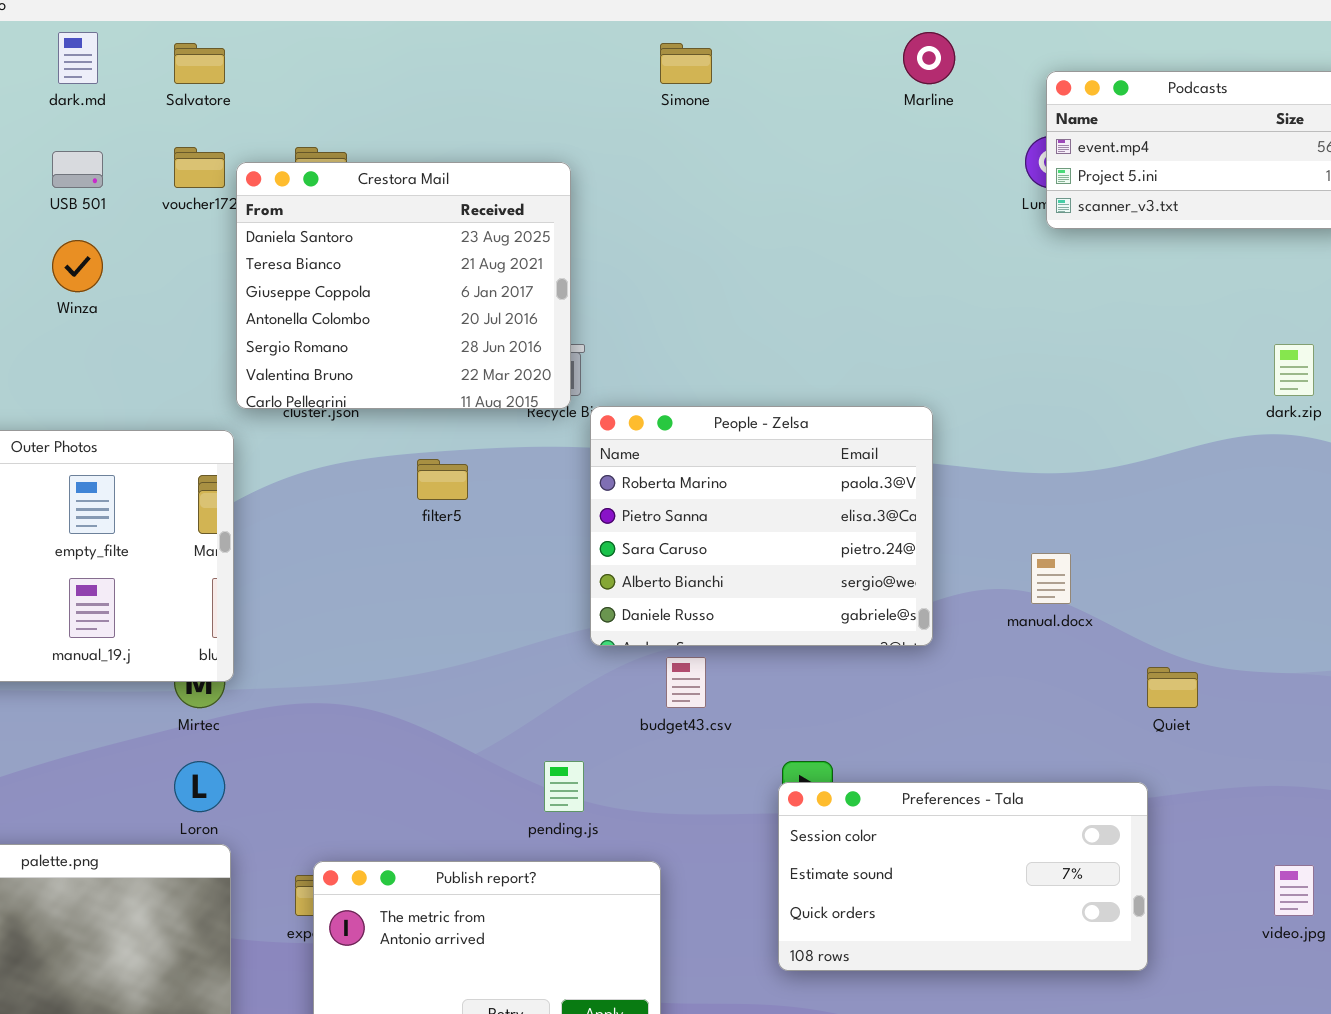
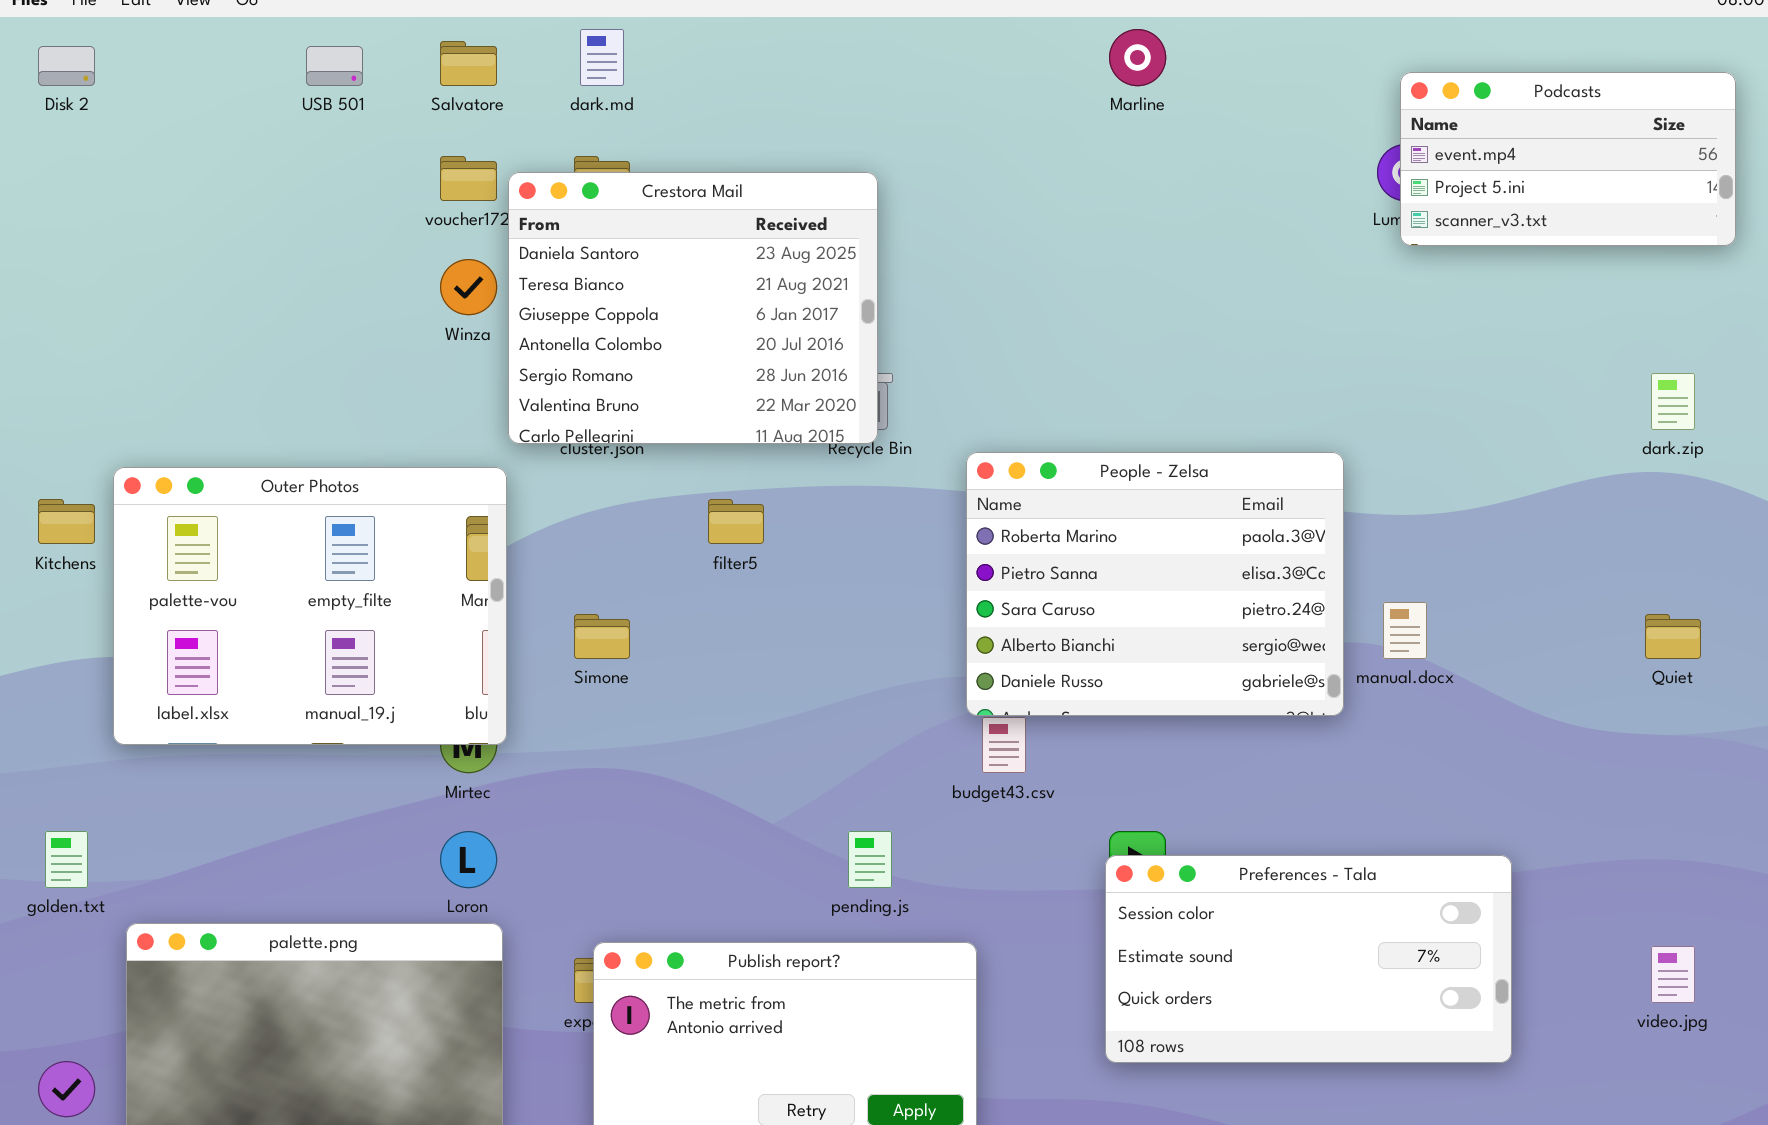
dark.md: [58,32,98,84] -> [580,29,624,86], moved
Marline: [903,32,955,84] -> [1109,29,1166,86], moved
Simone: [660,43,712,84] -> [574,614,630,659], moved
USB 501: [52,151,103,188] -> [306,46,363,86], moved
Winza: [52,240,103,292] -> [440,259,497,315], moved
People - Zelsa: [590,406,933,646] -> [966,452,1344,716], moved
Quiet: [1147,667,1198,708] -> [1645,614,1701,659], moved

